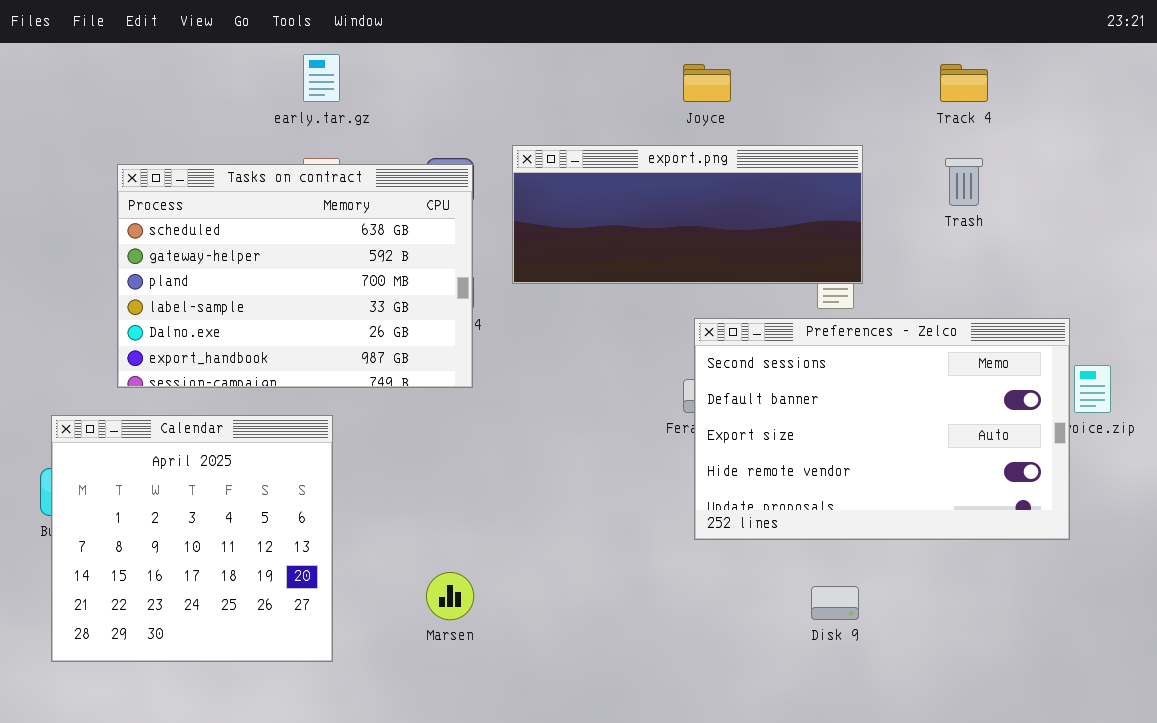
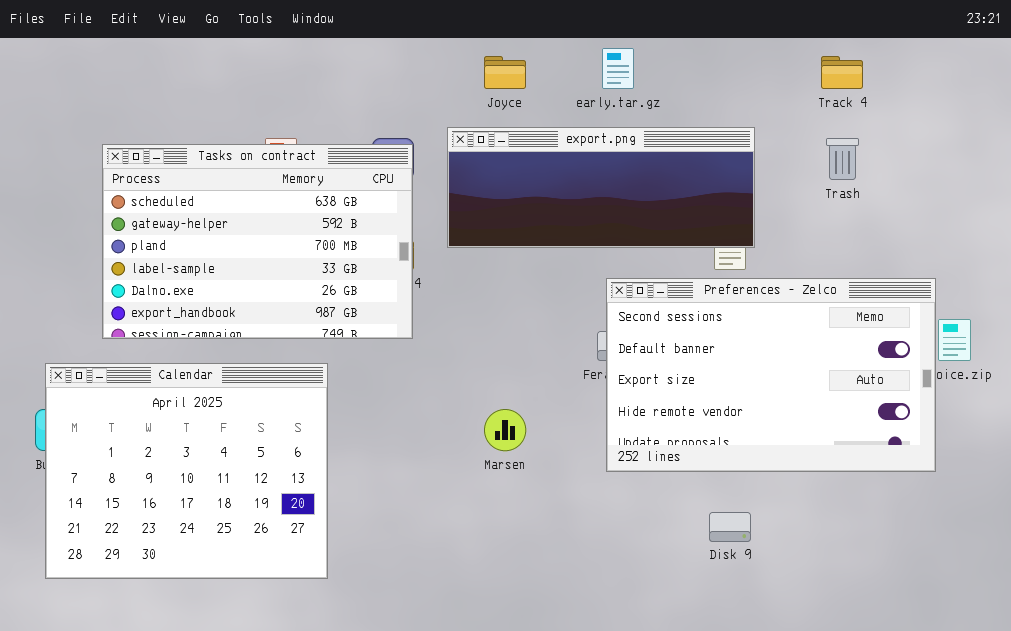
early.tar.gz: [303,54,340,102] -> [602,48,634,89], moved
Joyce: [683,64,731,102] -> [484,56,526,89], moved
Calendar: [51,415,333,662] -> [45,363,328,579], resized
Marsen: [426,572,474,620] -> [484,409,526,451], moved

